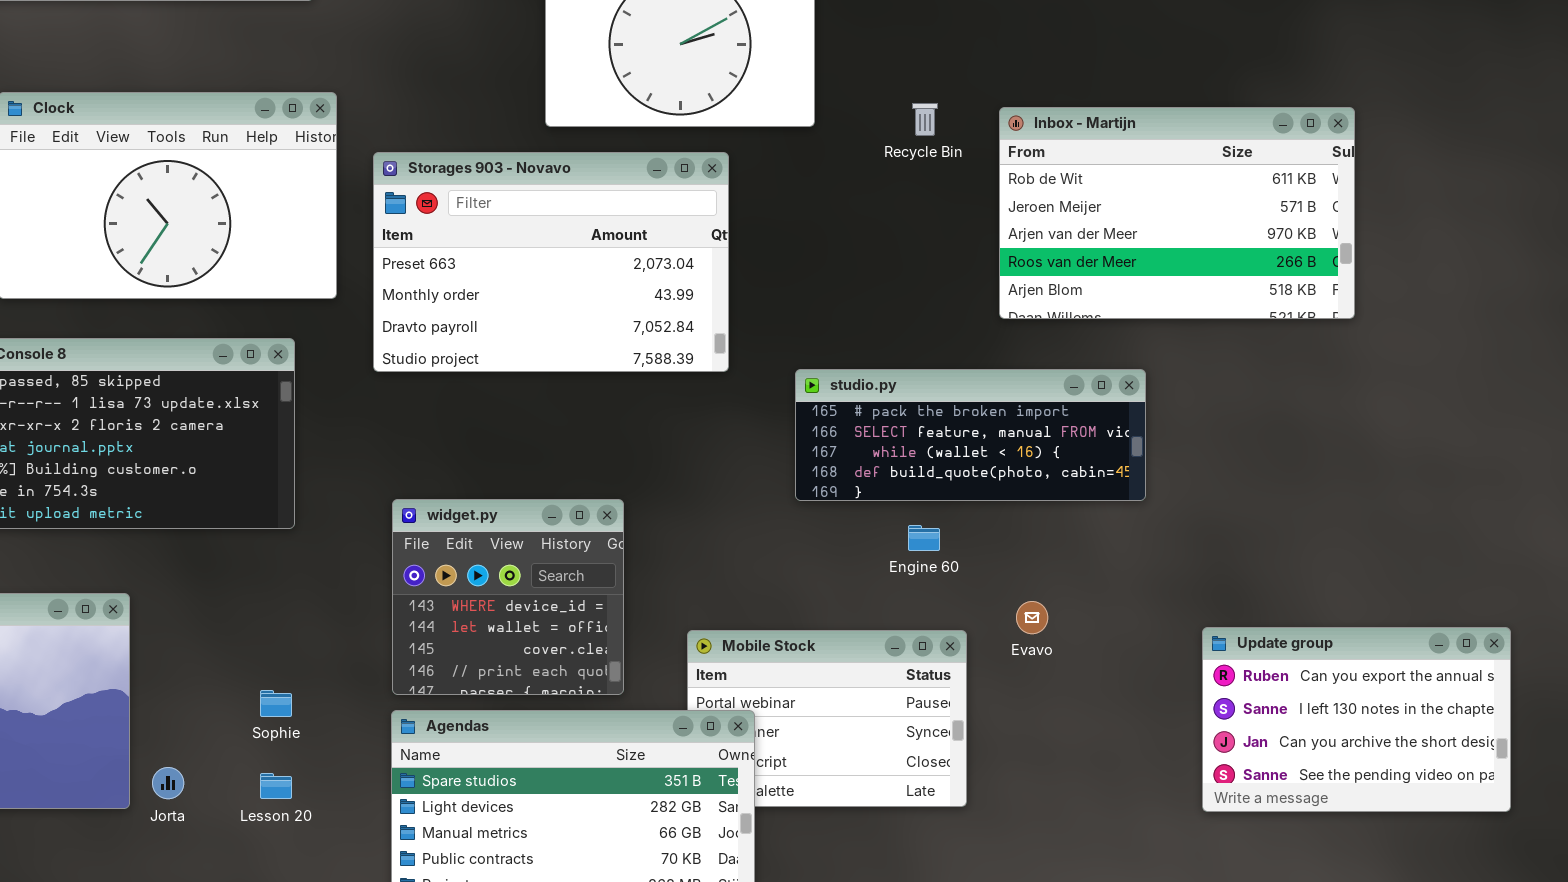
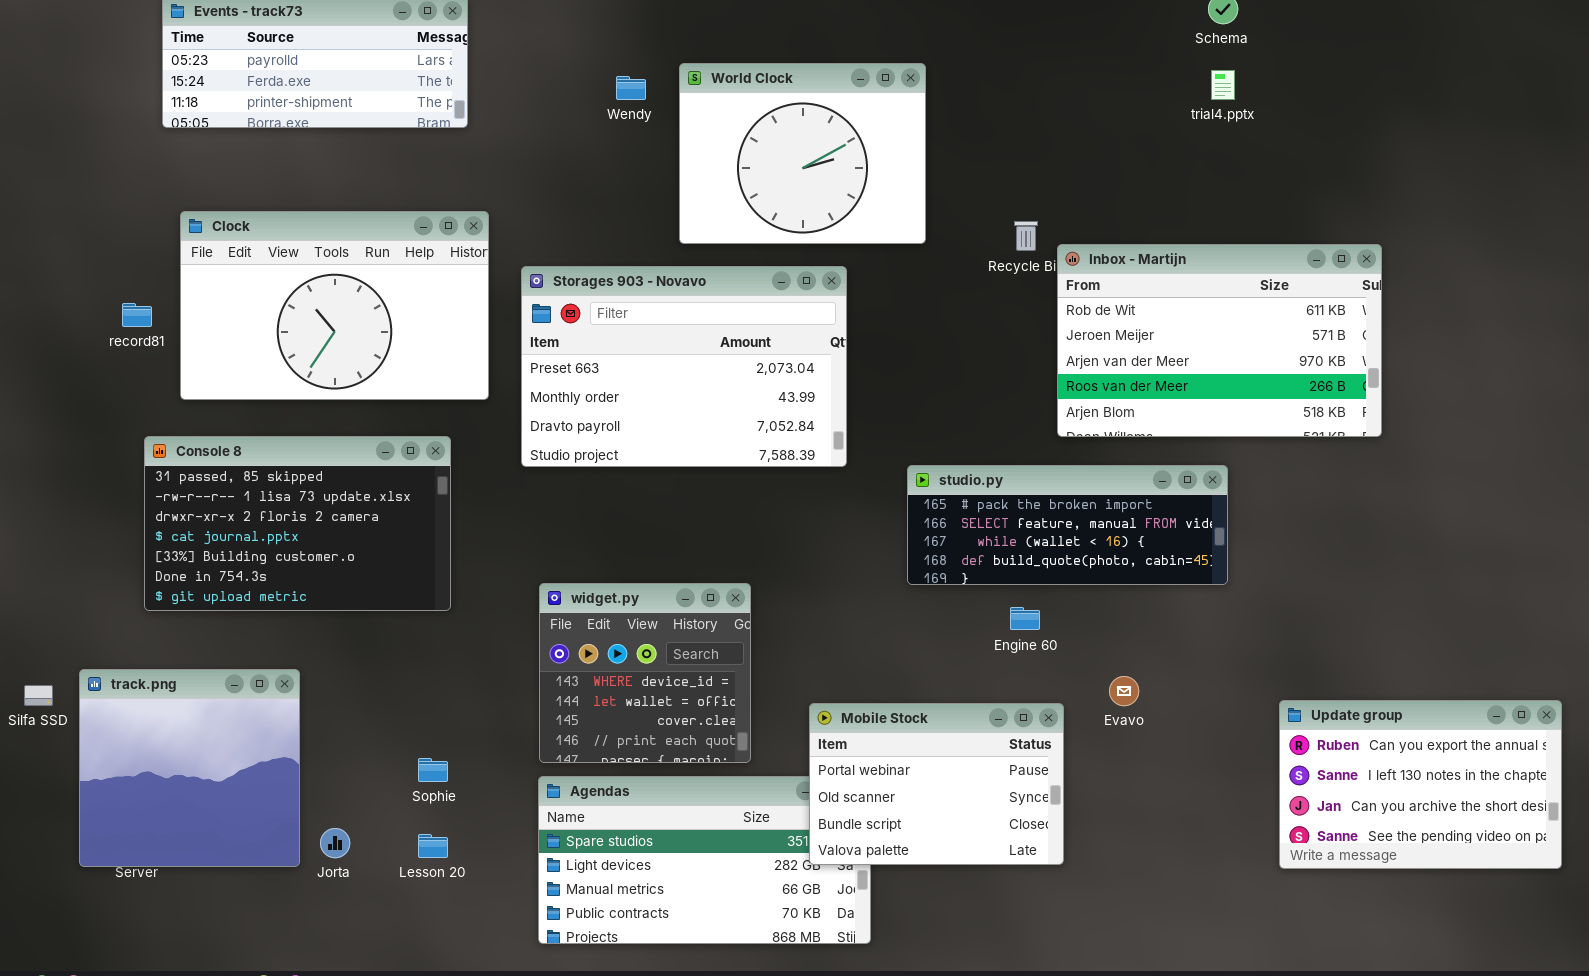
Inbox - Martijn: [999,107,1355,319] -> [1057,244,1382,437], moved
Mobile Stock: [687,630,967,807] -> [809,703,1064,865], raised

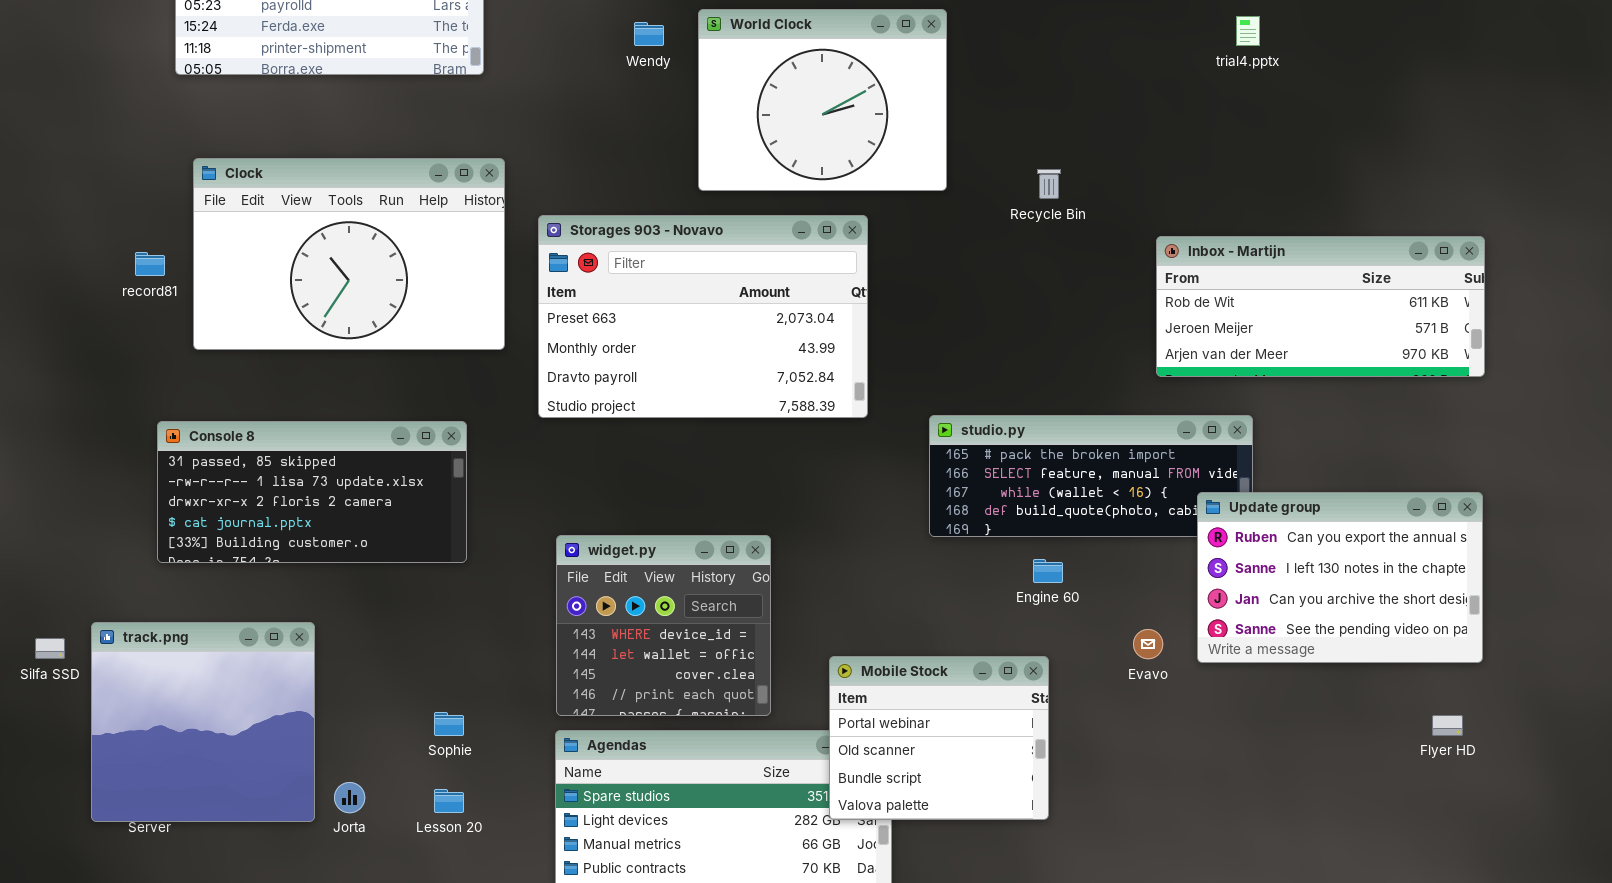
Inbox - Martijn: [1057,244,1382,437] -> [1156,236,1485,377], moved, resized
Console 8: [144,436,451,611] -> [157,421,467,563], resized
Update group: [1279,700,1562,869] -> [1197,492,1483,663], moved
Mobile Stock: [809,703,1064,865] -> [829,656,1049,820], resized

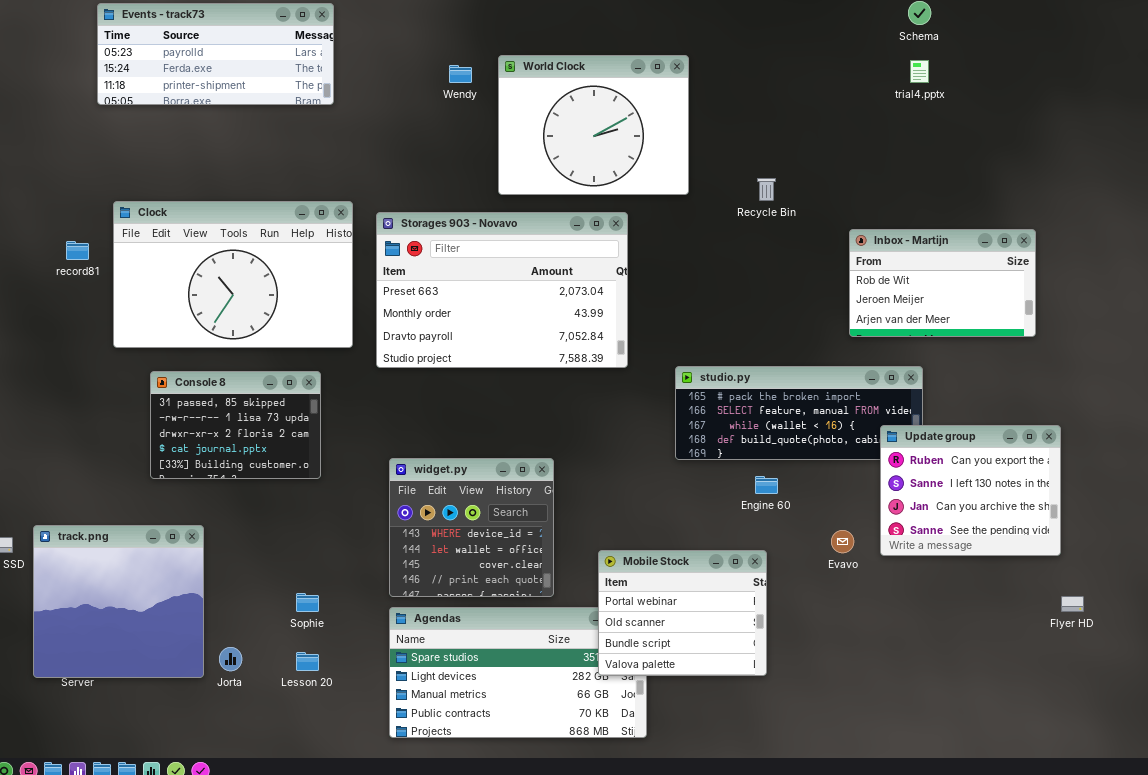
Clock: [193,158,505,350] -> [113,201,353,348], moved
Inbox - Martijn: [1156,236,1485,377] -> [849,229,1036,337], resized
Console 8: [157,421,467,563] -> [150,371,321,479], resized
Update group: [1197,492,1483,663] -> [880,425,1061,556], resized

